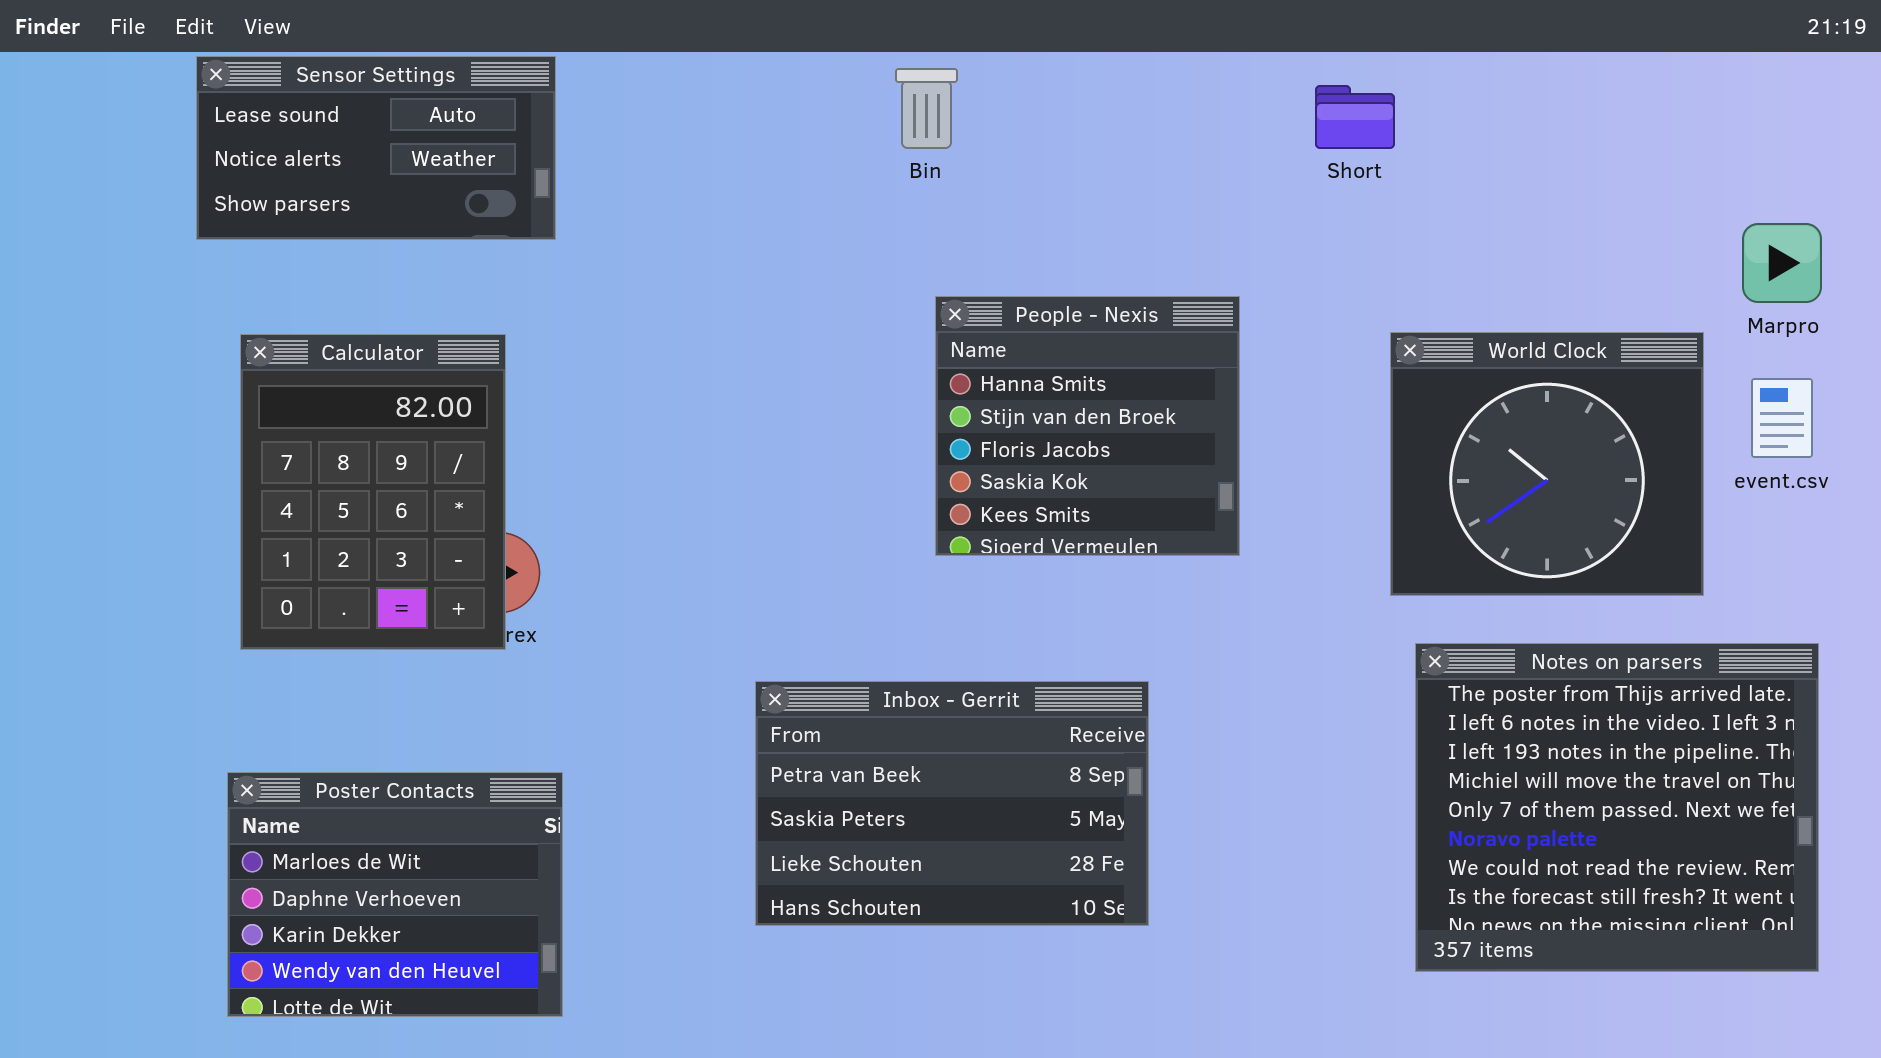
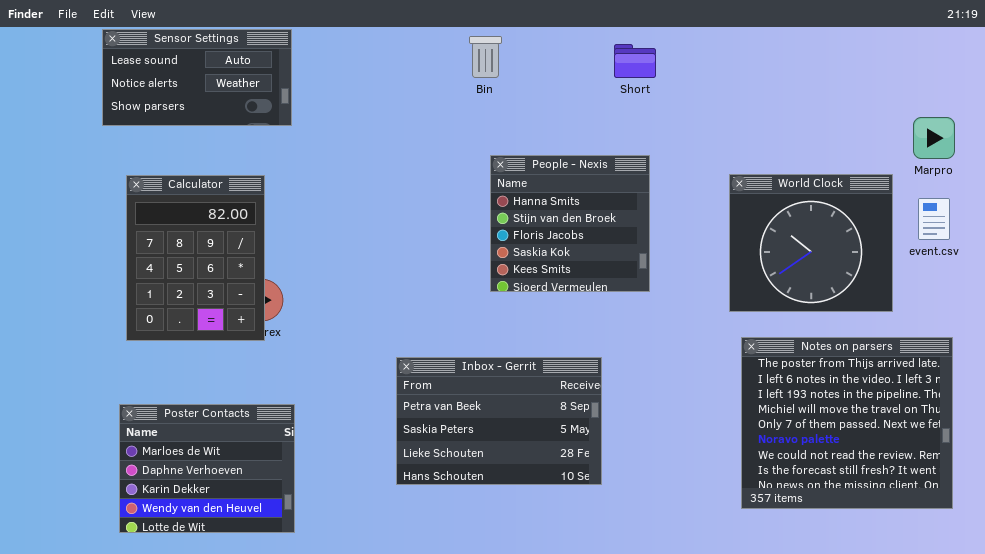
Short: [1315,85,1395,149] -> [614,44,656,78], moved

